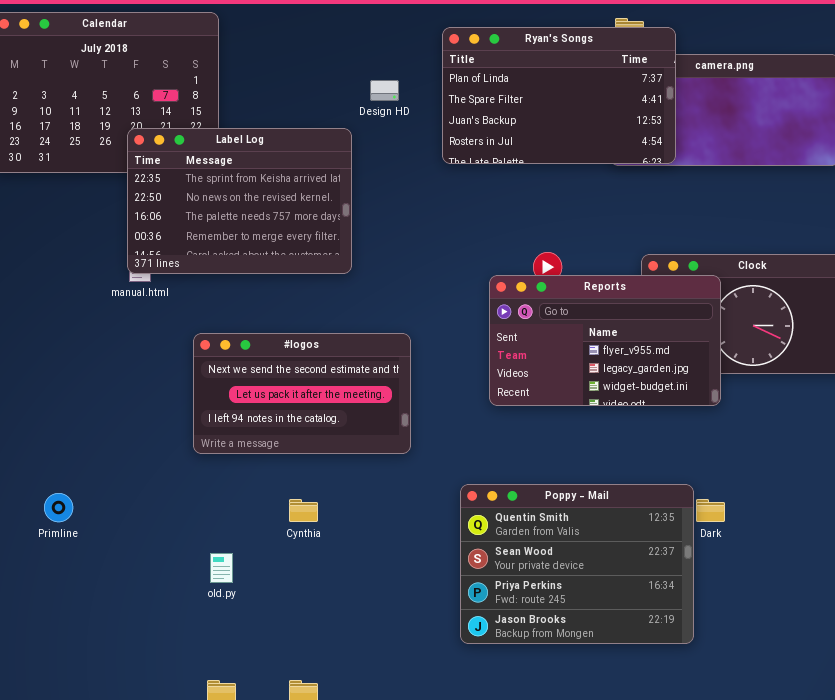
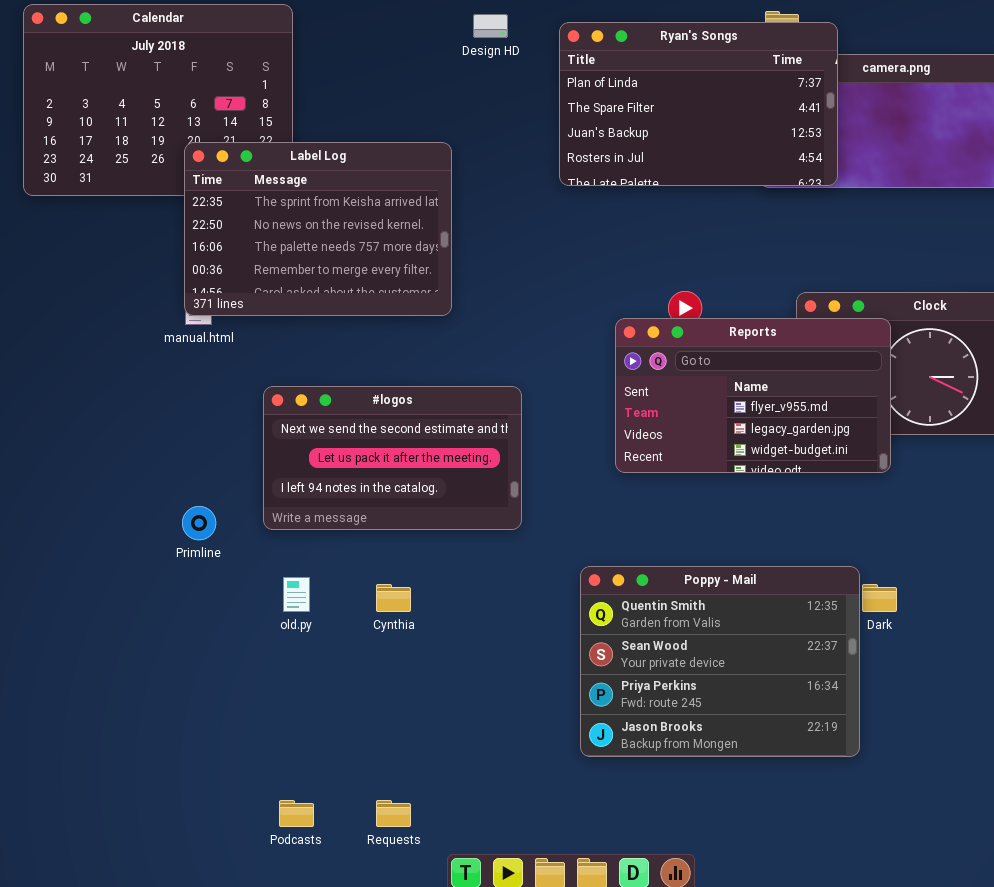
Design HD: [370,80,399,101] -> [473,14,508,38], moved
Primline: [44,493,73,522] -> [182,506,216,540], moved
old.py: [210,553,233,583] -> [283,577,310,612], moved

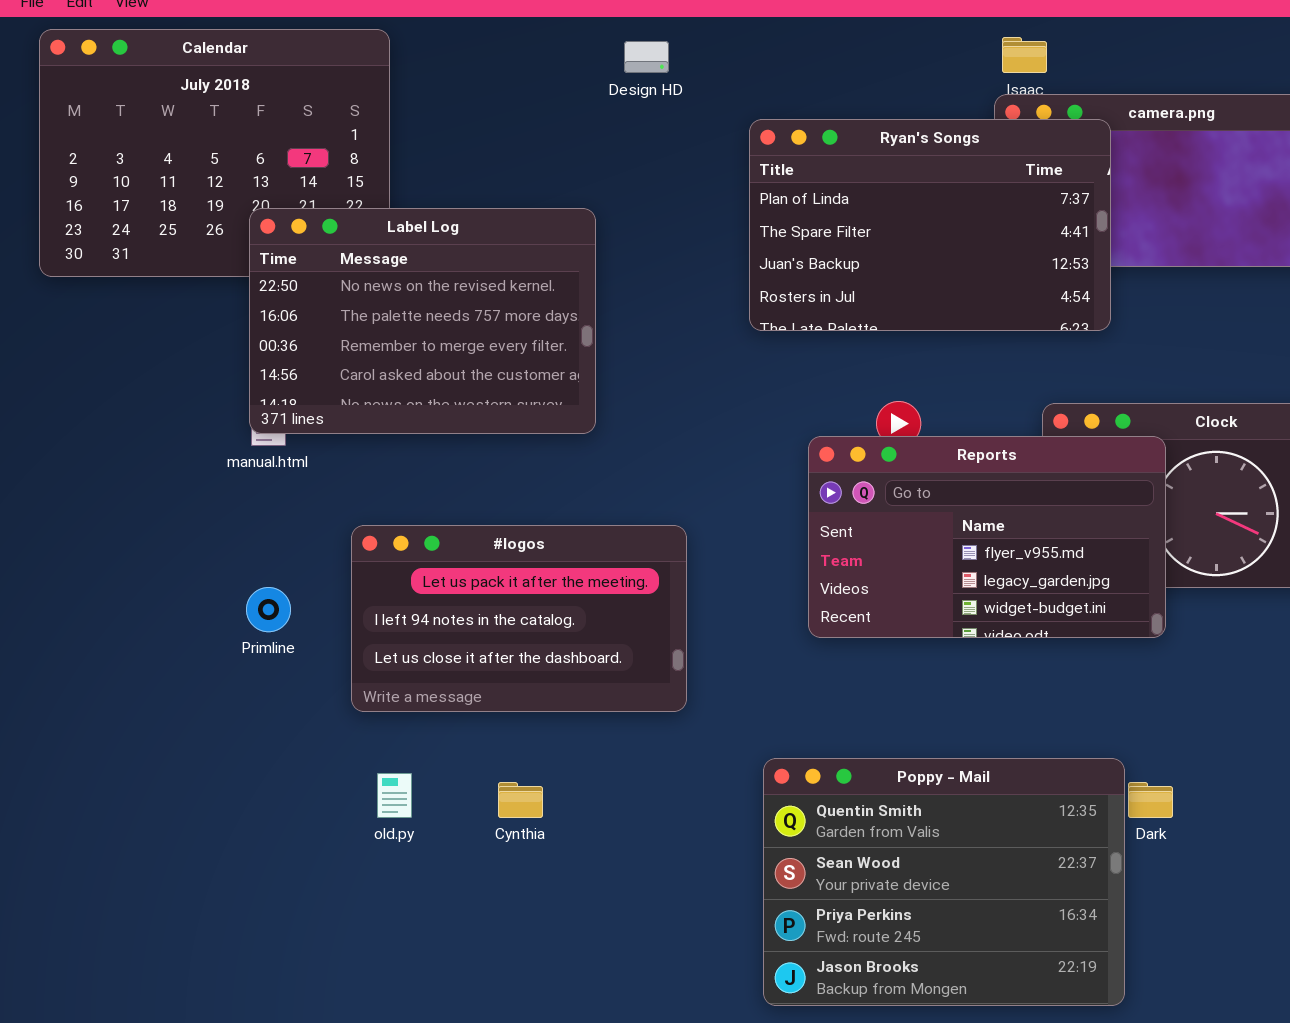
Ryan's Songs: [559,22,838,186] -> [749,119,1111,331], moved
Label Log: [184,142,452,316] -> [249,208,596,434], scrolled down 1 row
#logos: [263,386,522,530] -> [351,525,687,712], scrolled down 1 row
Primline: [182,506,216,540] -> [246,587,291,632], moved

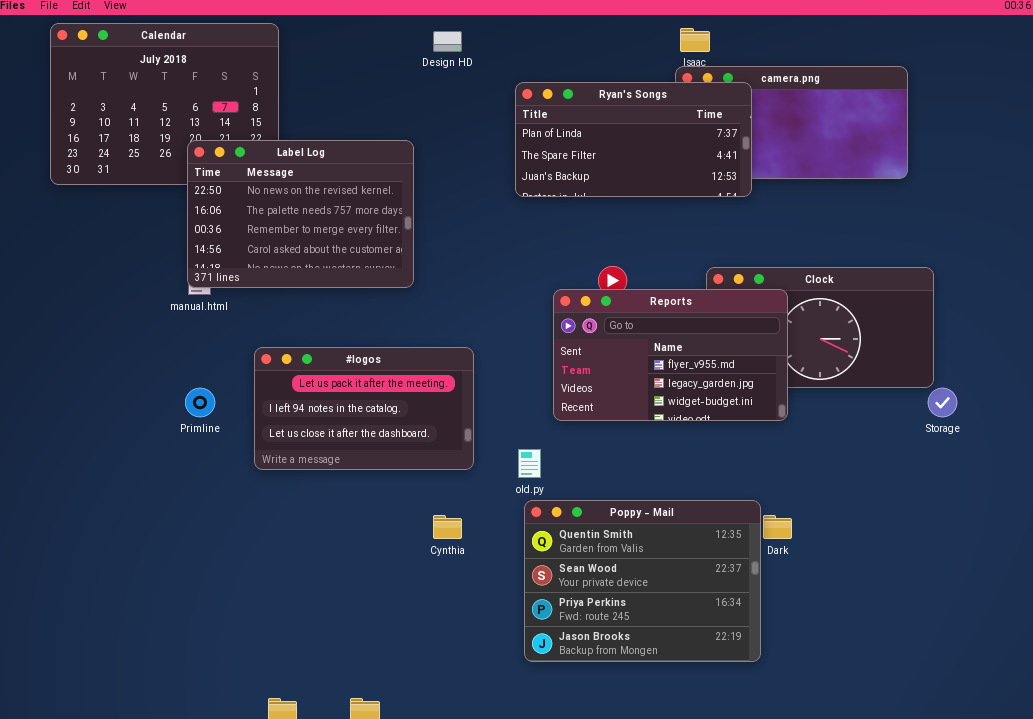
Ryan's Songs: [749,119,1111,331] -> [515,82,752,197], resized
old.py: [377,773,412,818] -> [518,449,541,478], moved
Cynthia: [498,782,543,818] -> [433,515,462,539], moved

